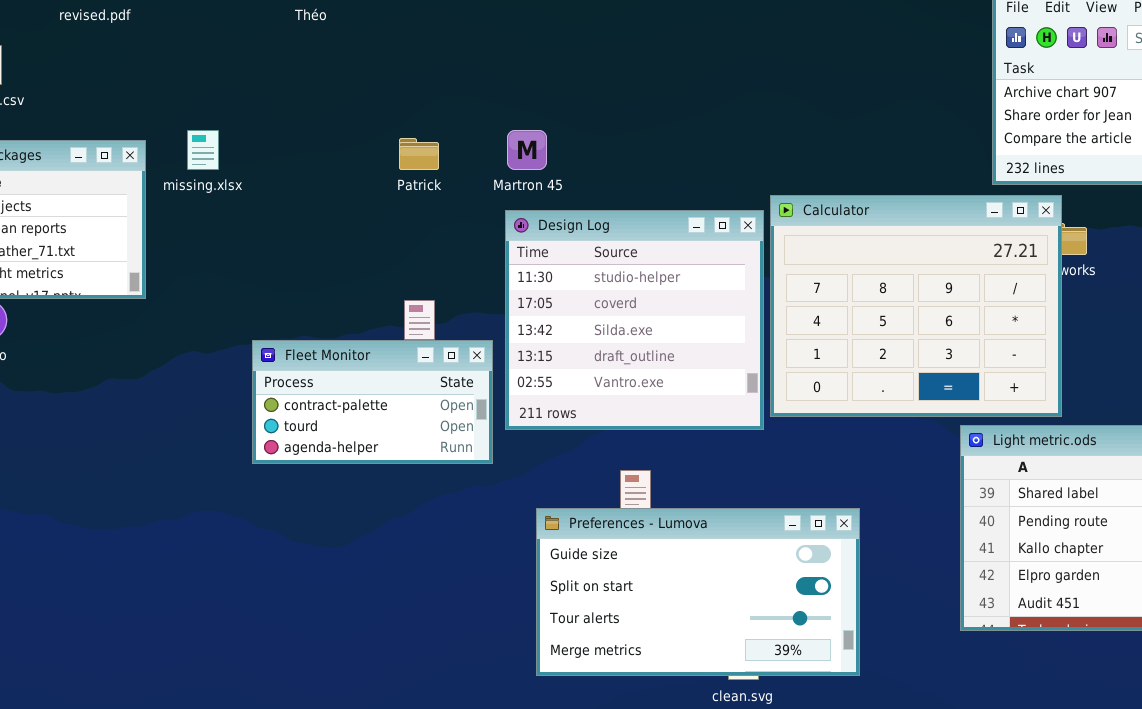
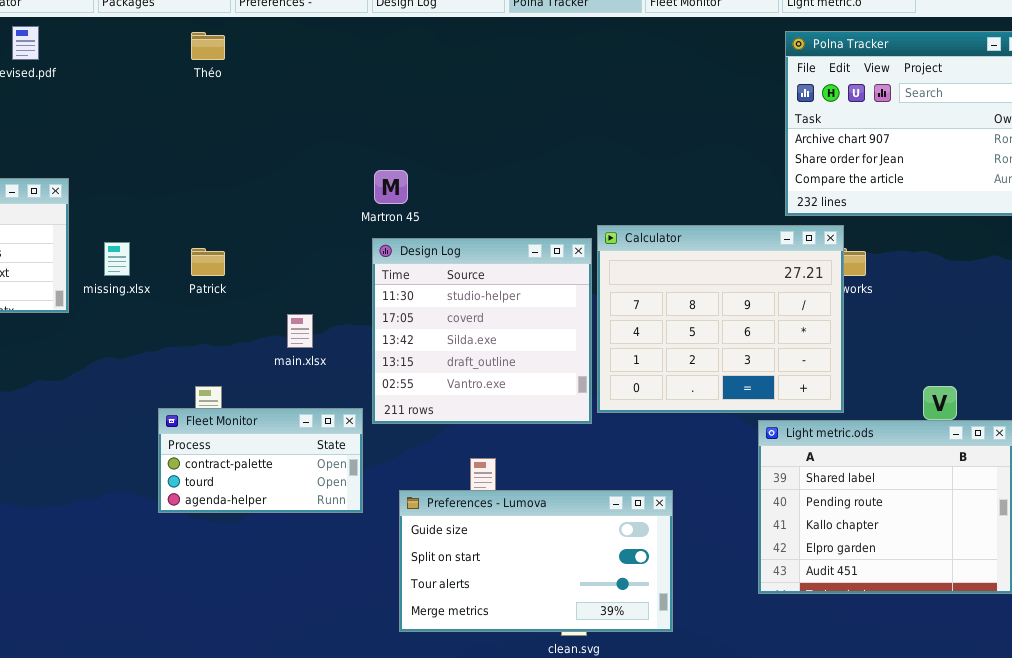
missing.xlsx: [187,130,219,170] -> [104,242,130,276], moved
Patrick: [399,138,439,170] -> [191,248,225,276], moved
Fleet Monitor: [252,340,493,464] -> [158,408,363,513], moved

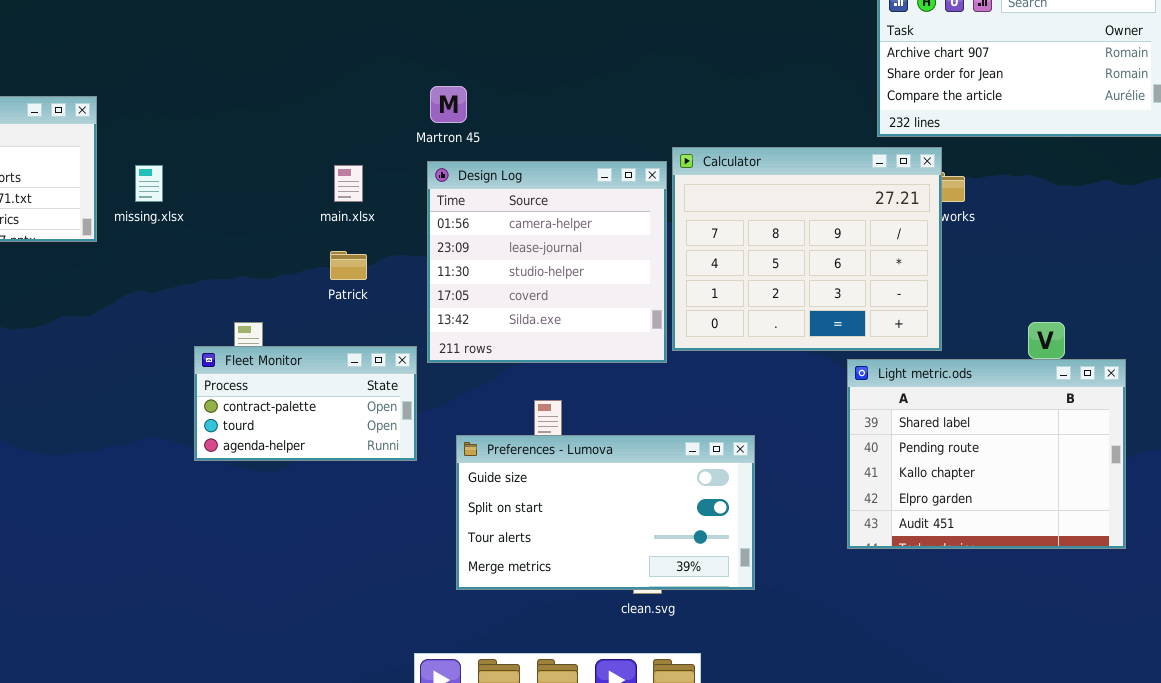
Design Log: [372,238,592,424] -> [427,161,667,363], scrolled up 2 rows
Patrick: [191,248,225,276] -> [330,251,367,280], moved
main.xlsx: [287,314,313,348] -> [334,165,363,202], moved

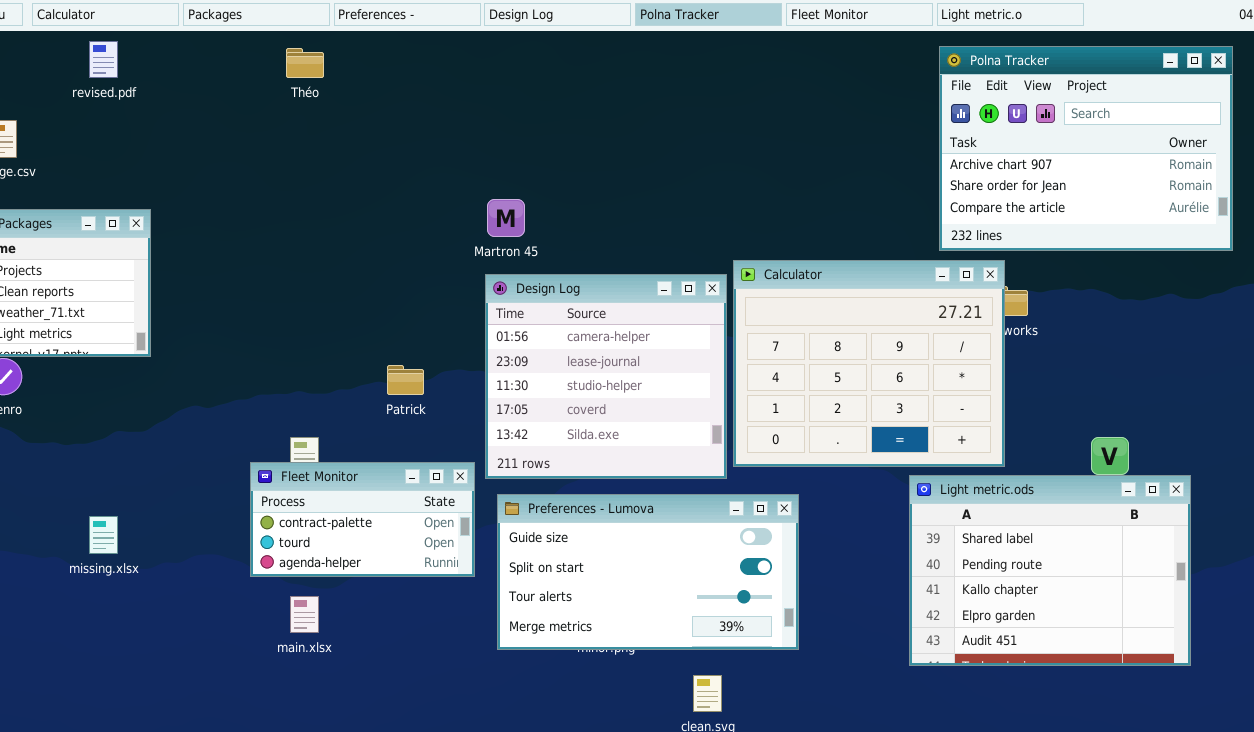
missing.xlsx: [135,165,163,202] -> [89,516,118,554], moved
main.xlsx: [334,165,363,202] -> [290,596,319,633], moved
Preferences - Lumova: [456,435,755,590] -> [497,494,799,650], moved

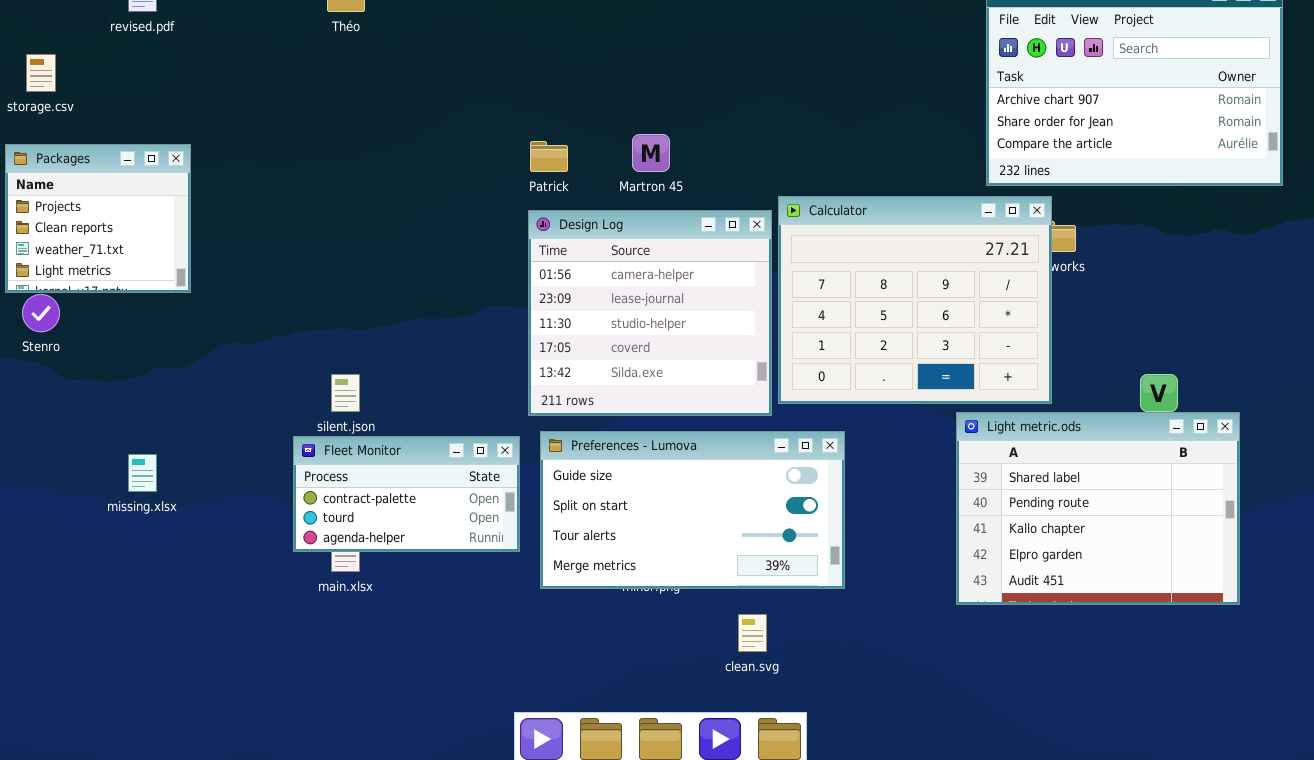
Martron 45: [487,199,525,237] -> [632,134,670,172], moved
Patrick: [387,365,424,395] -> [530,141,568,172], moved
Fleet Monitor: [250,462,475,577] -> [293,436,520,552], moved

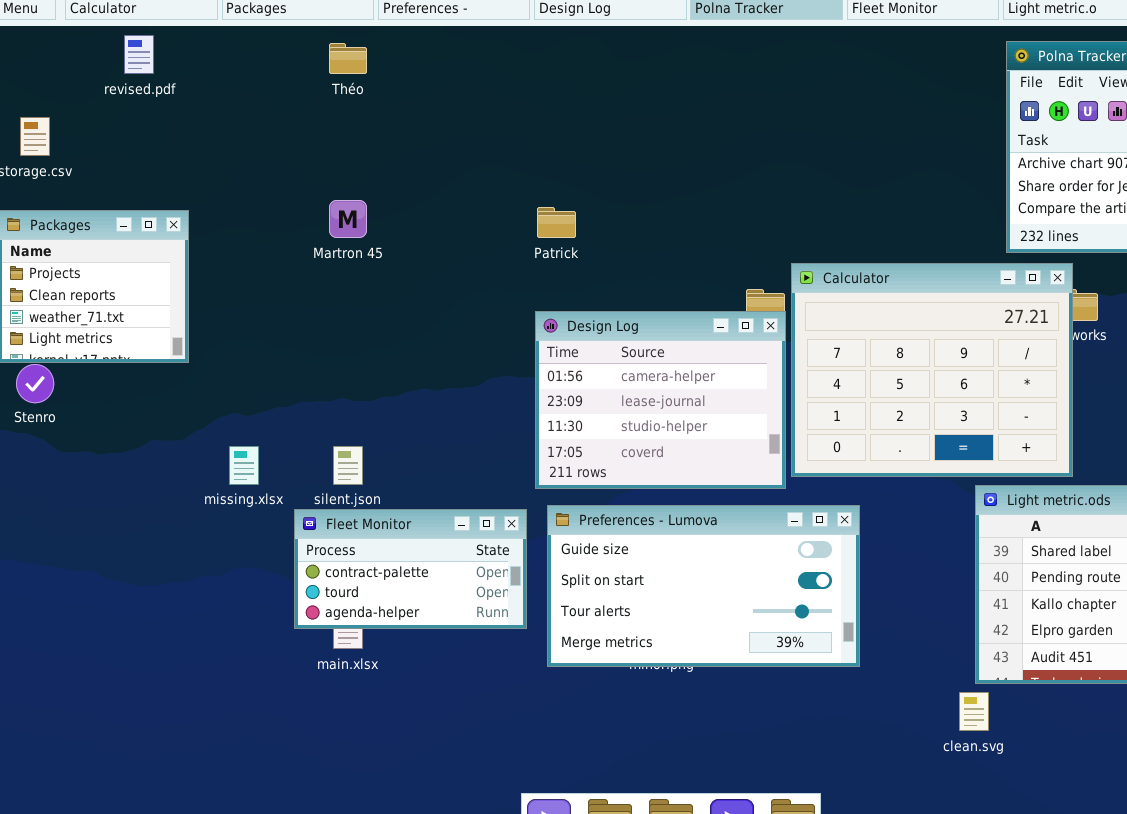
Martron 45: [632,134,670,172] -> [329,200,367,238], moved
Design Log: [528,210,772,416] -> [535,311,786,489], resized
missing.xlsx: [128,454,157,492] -> [229,446,259,485], moved
clean.svg: [738,614,767,652] -> [959,692,989,731], moved

